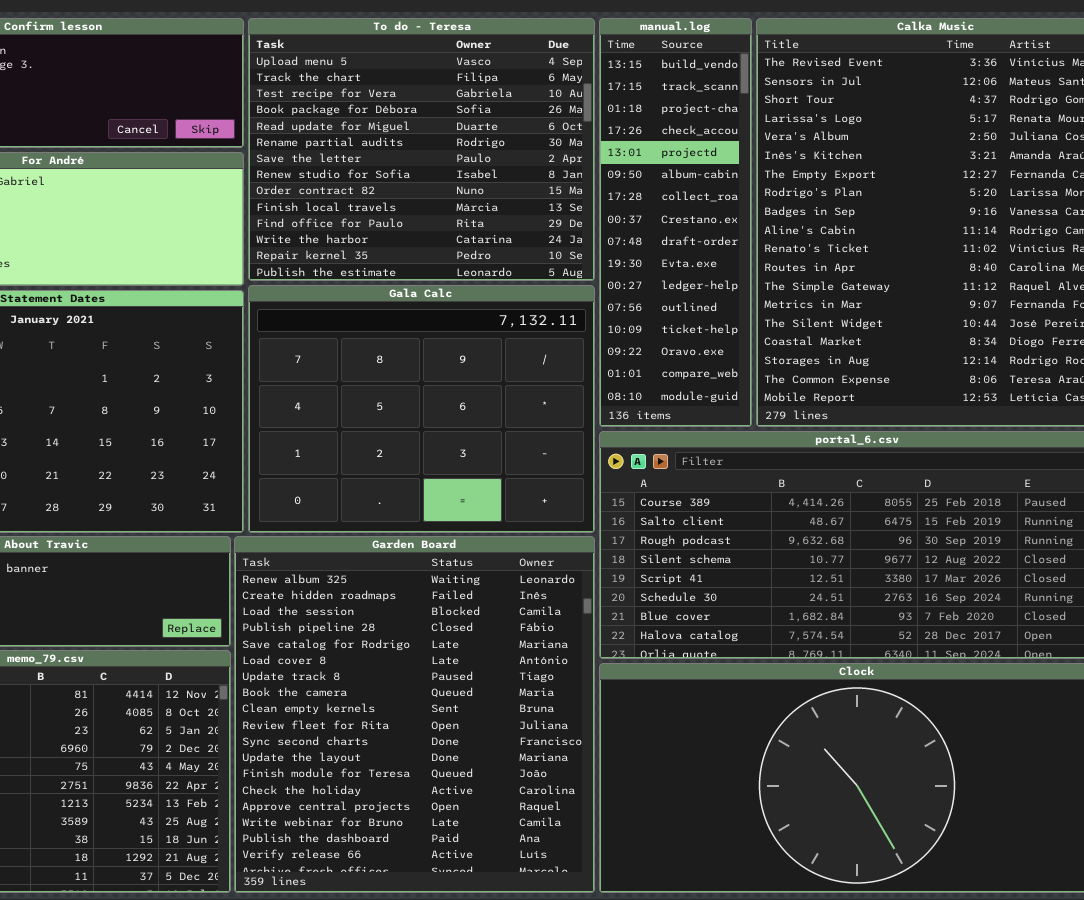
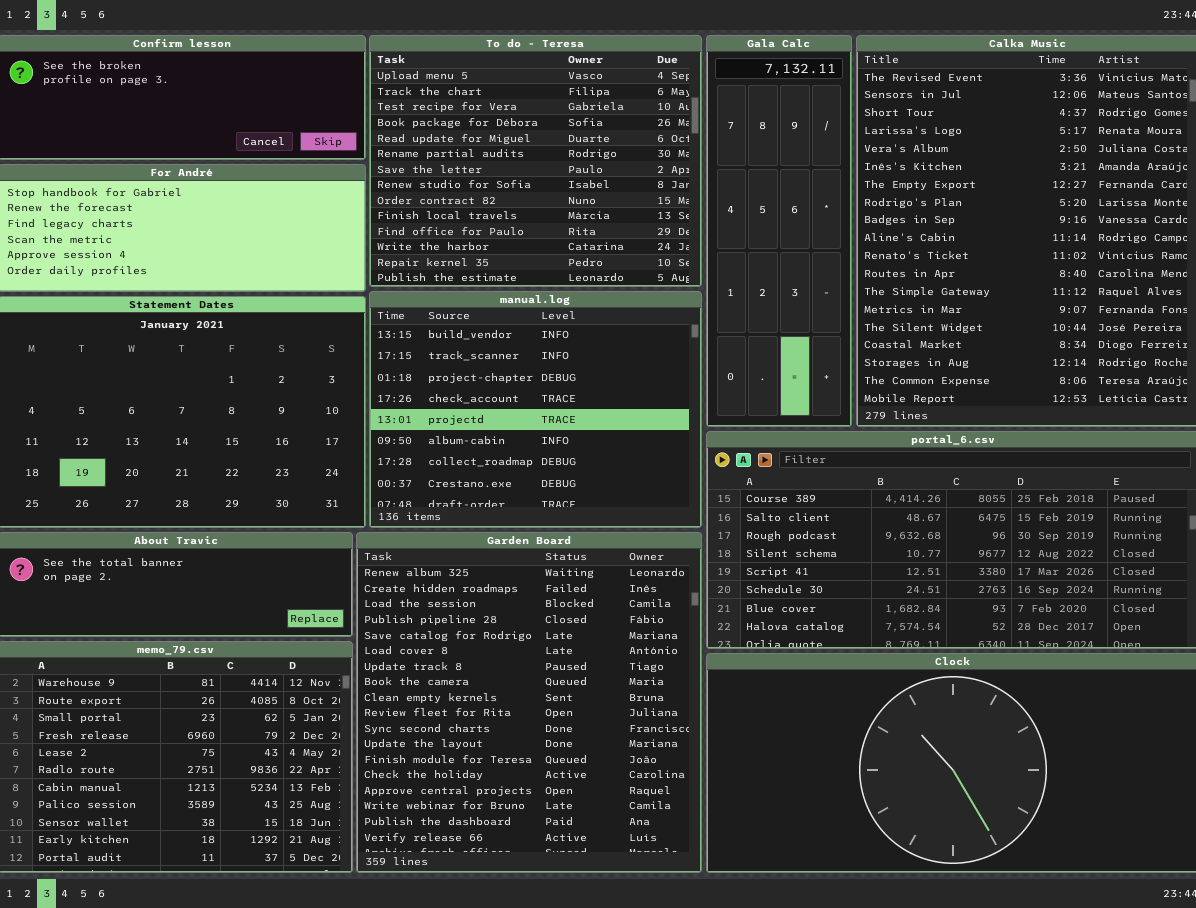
manual.log: [599,18,752,427] -> [369,291,702,528], moved, resized
Gala Calc: [248,285,595,533] -> [706,35,852,427], moved, resized

